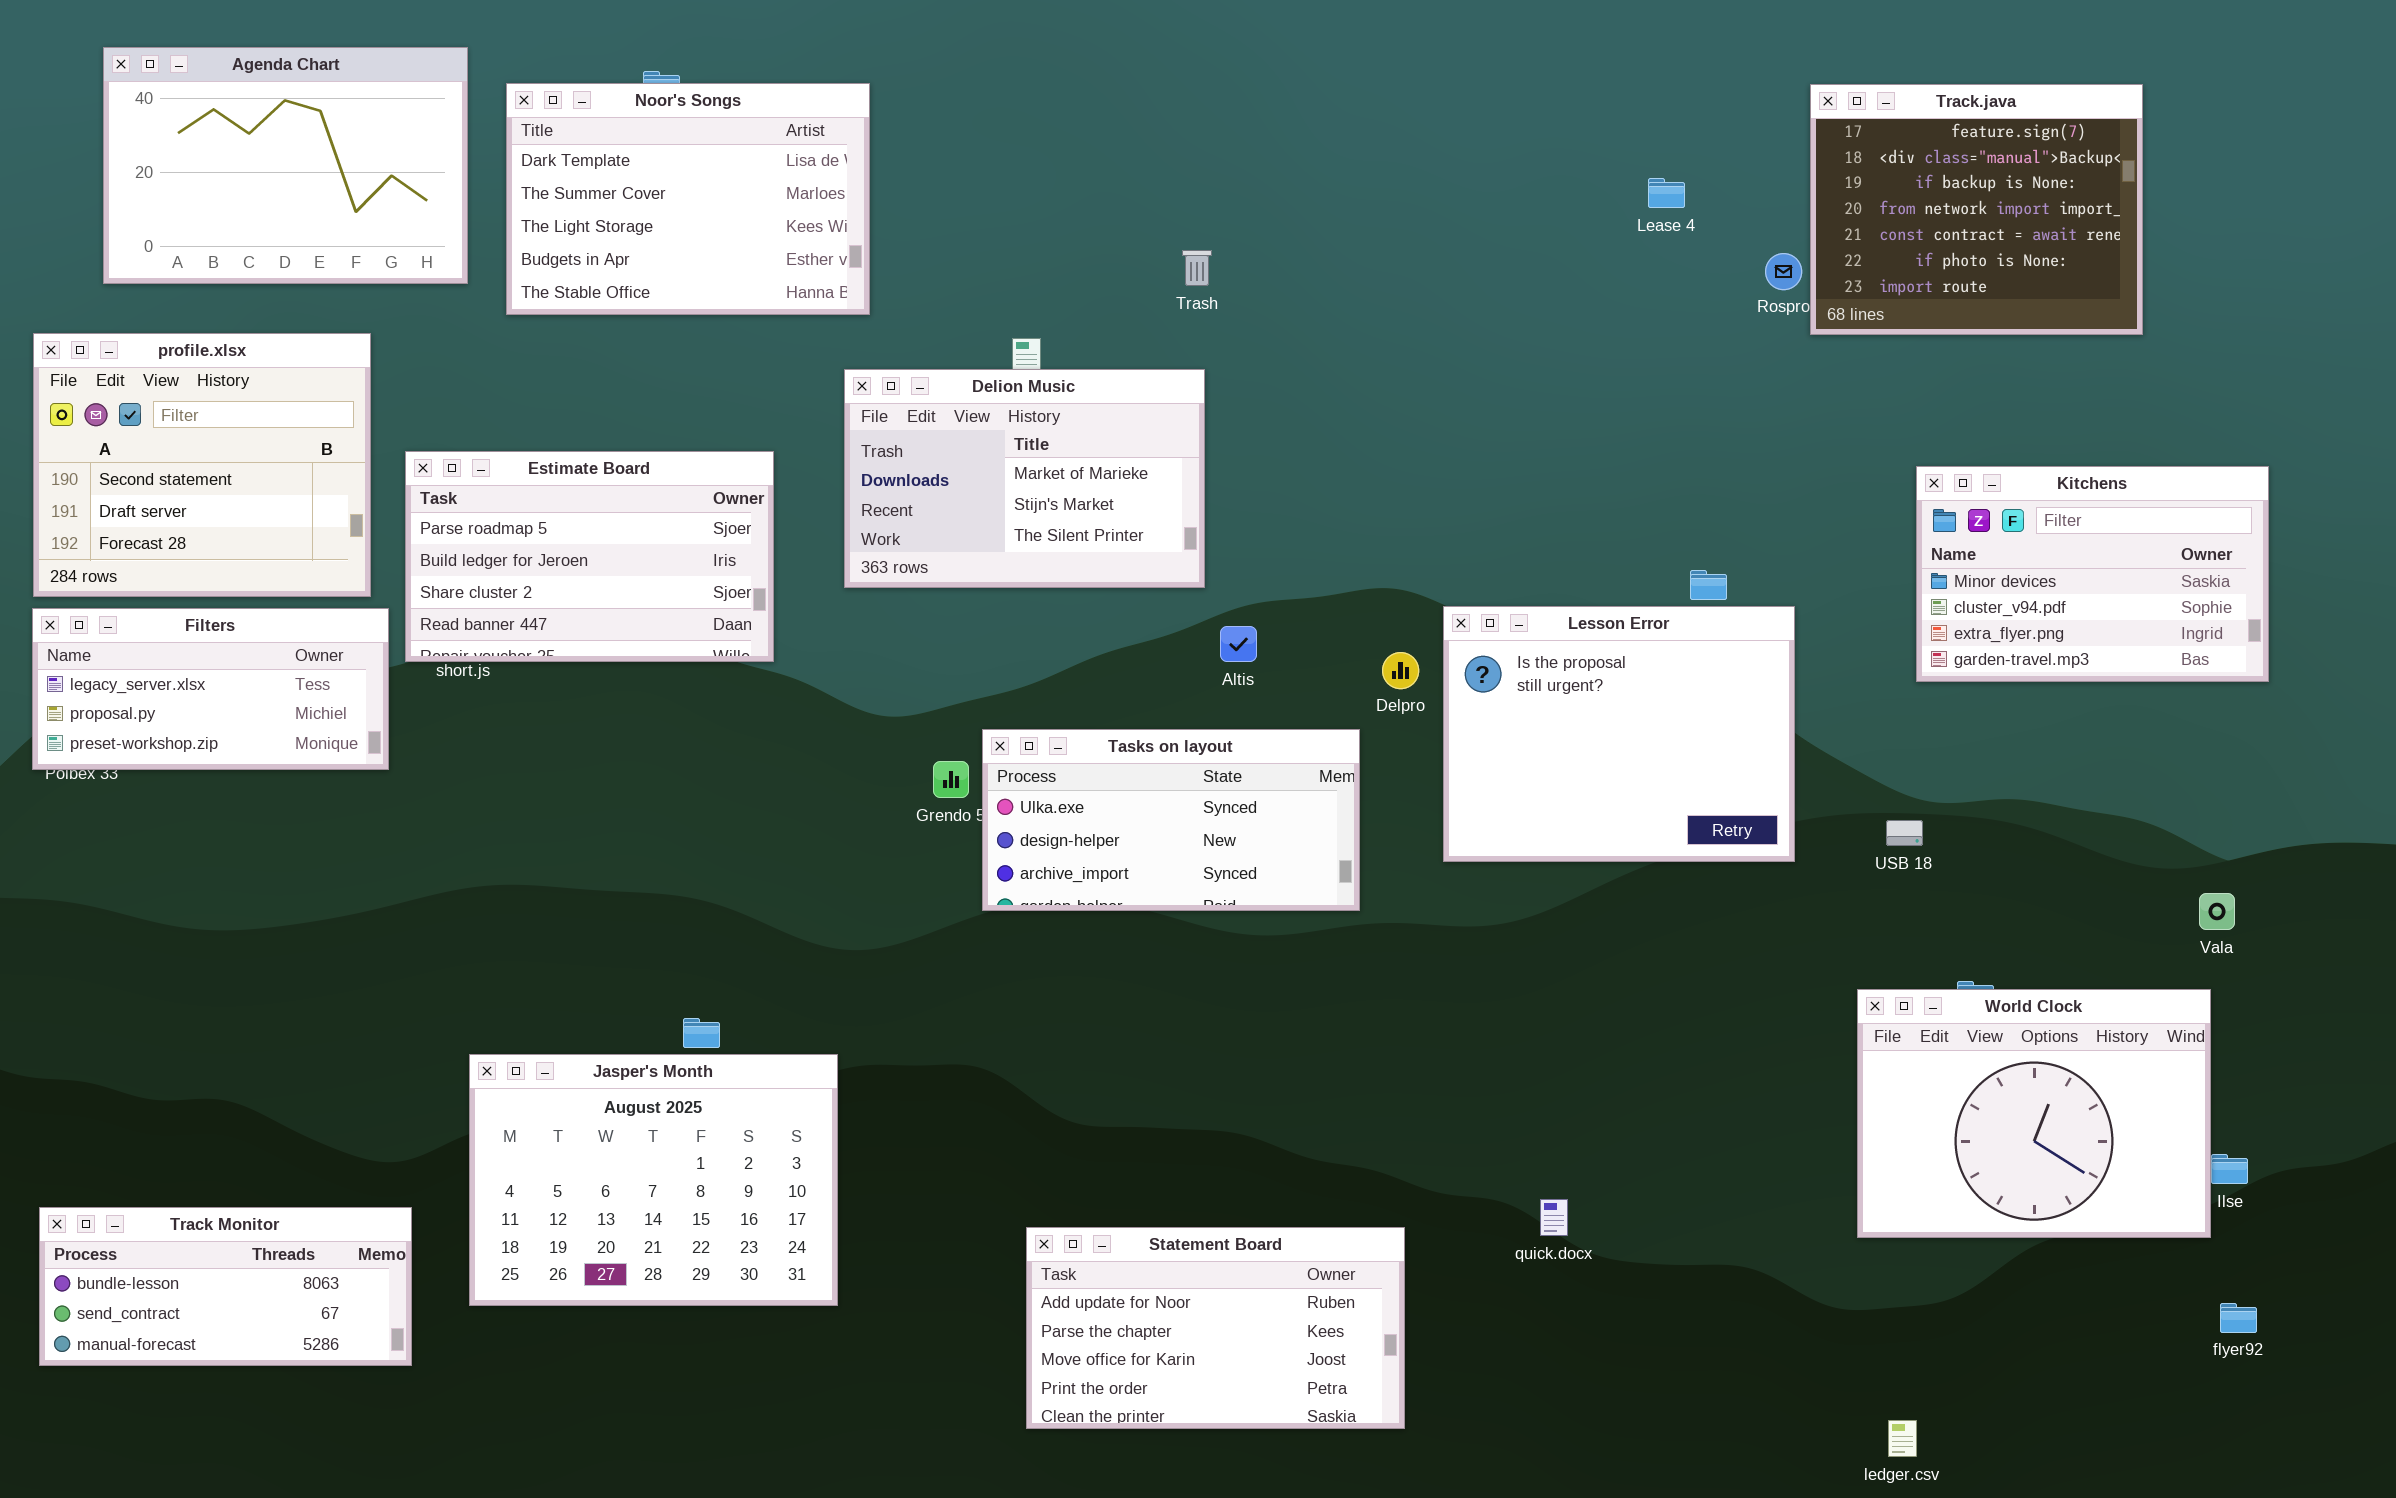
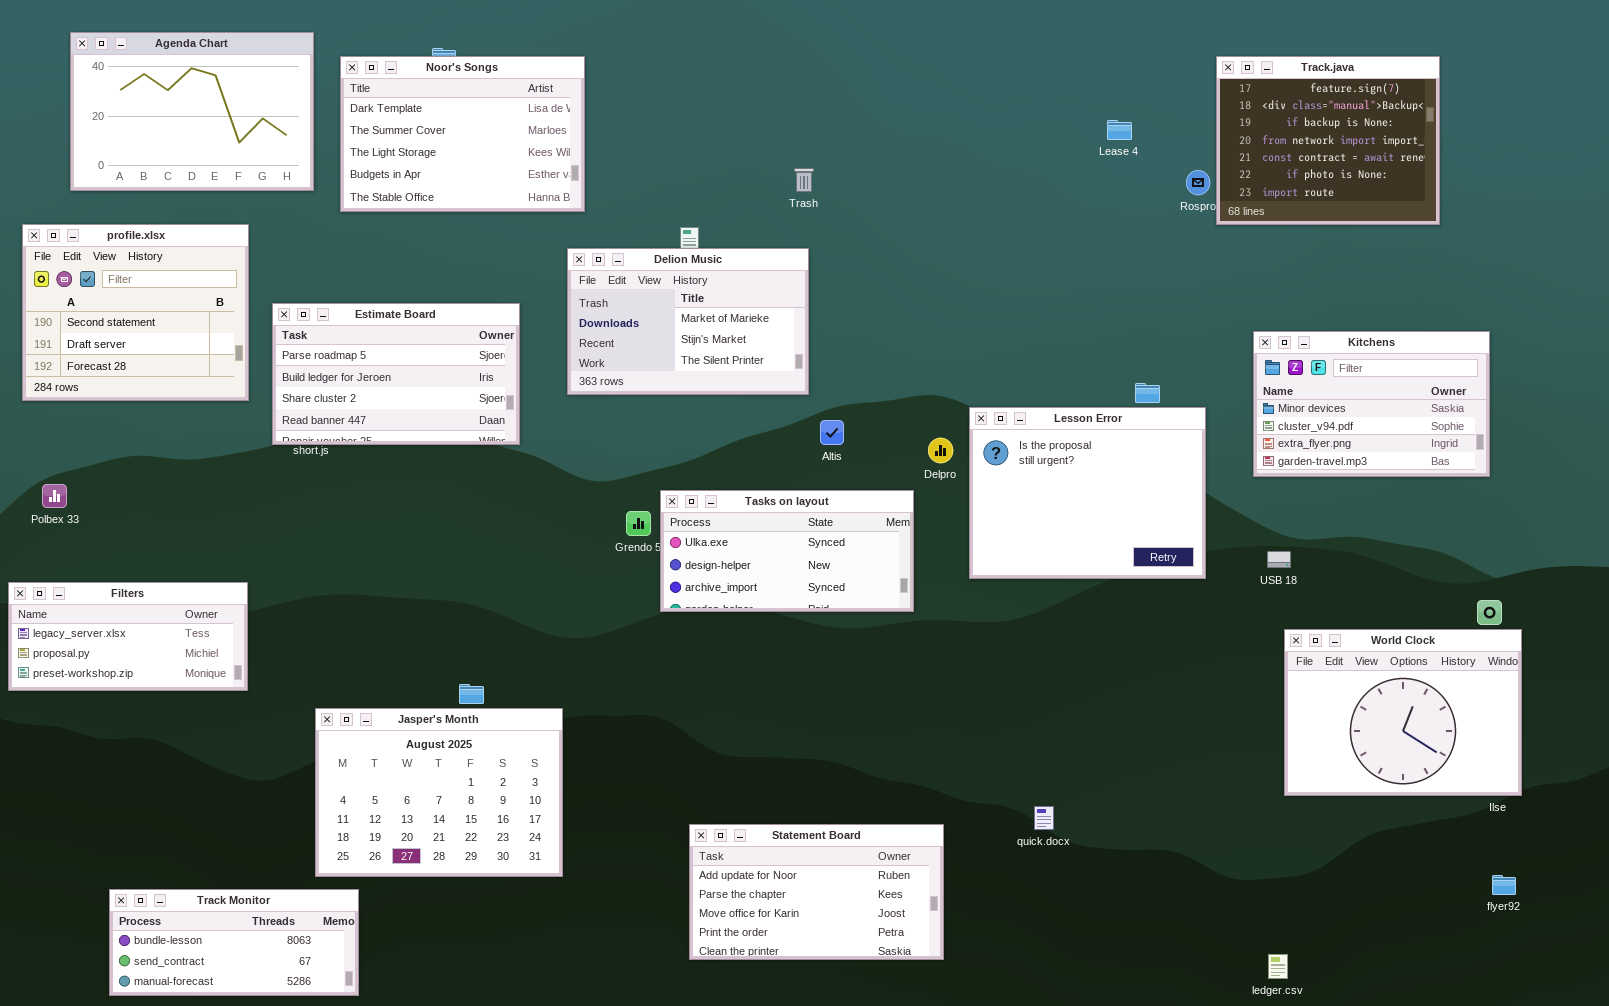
Kitchens: [1916,466,2269,682] -> [1253,331,1490,477], moved
Filters: [32,608,389,770] -> [8,582,248,691], moved
World Clock: [1857,989,2211,1238] -> [1284,629,1522,796], moved
Track Monitor: [39,1207,412,1366] -> [109,889,359,996], moved

